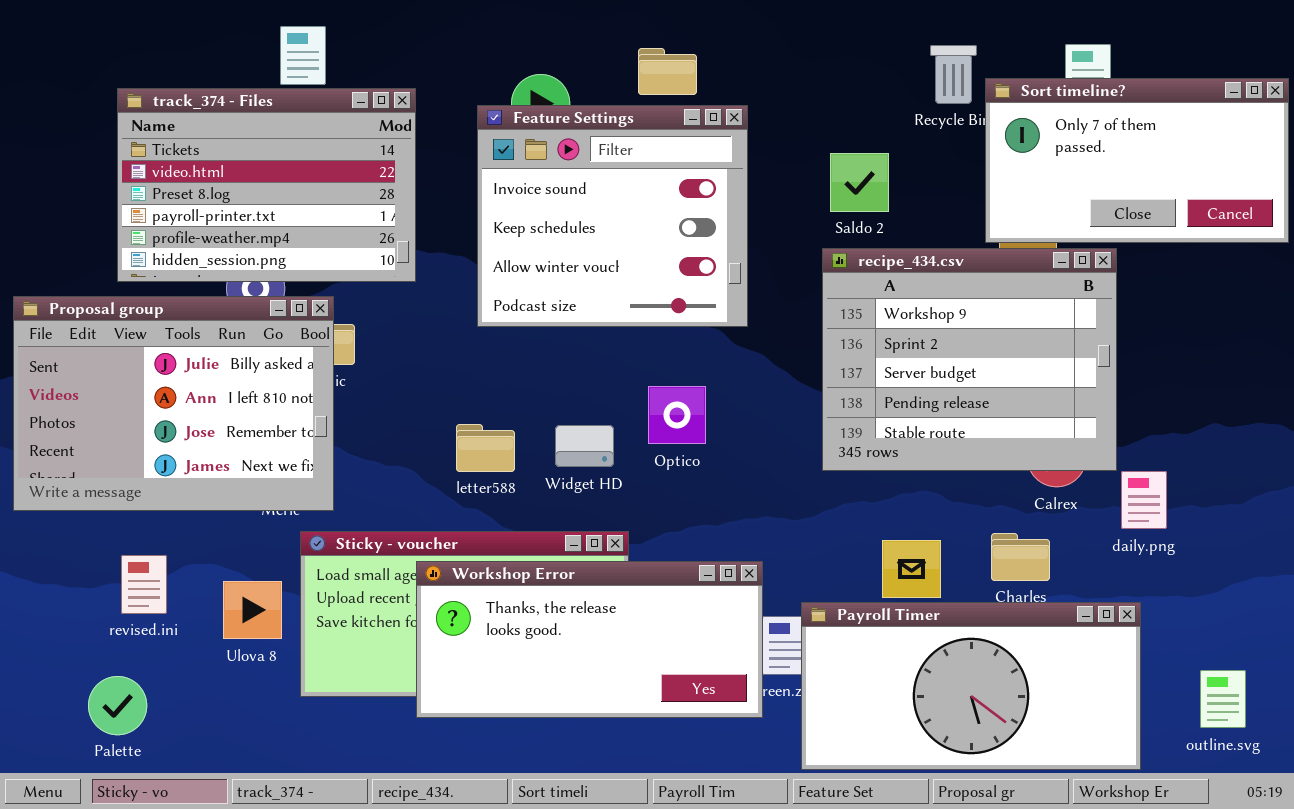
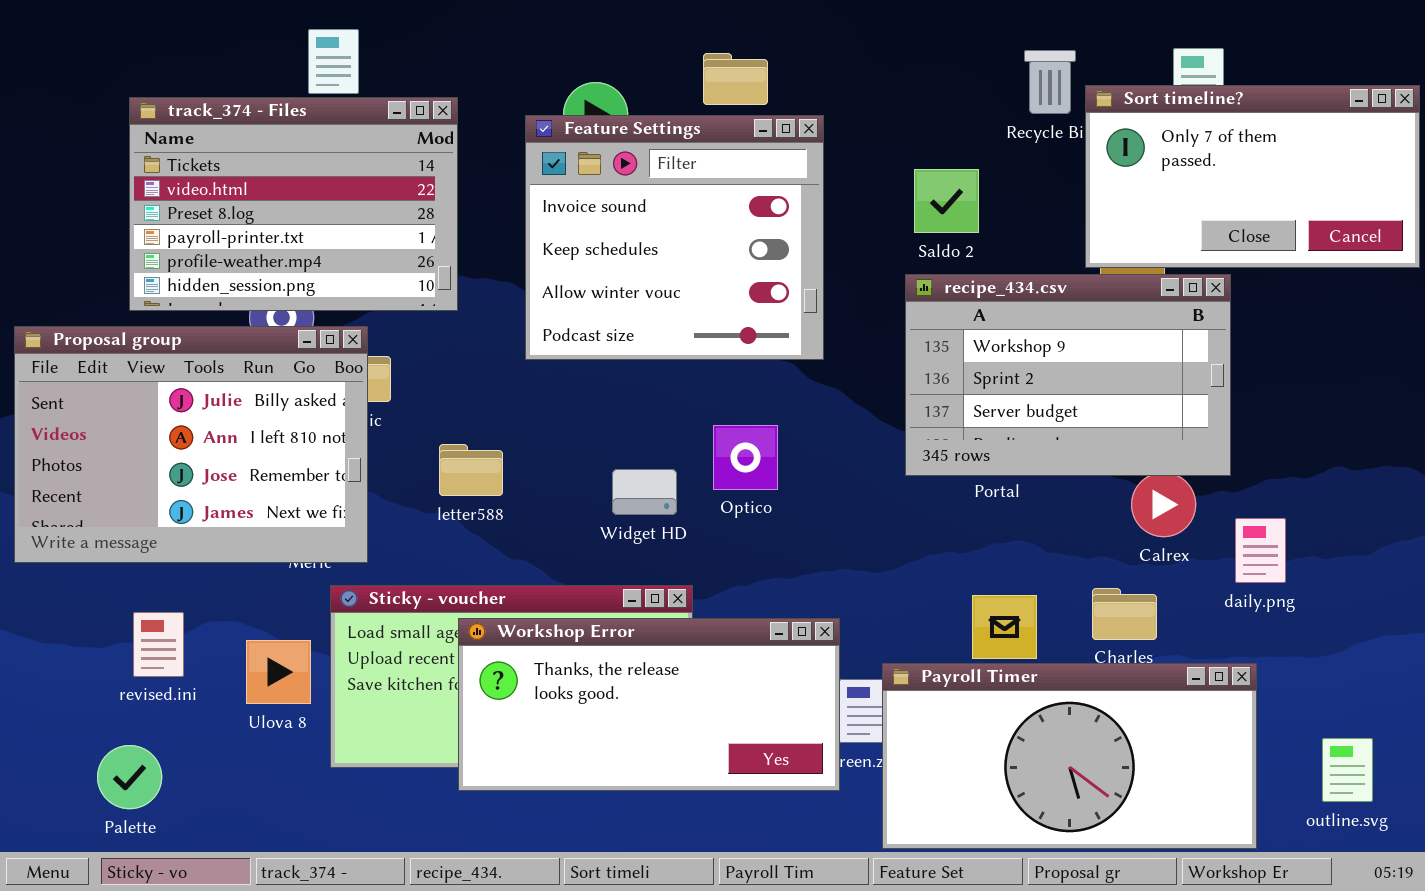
recipe_434.csv: [822,248,1117,471] -> [905,274,1231,476], resized
letter588: [456,424,515,472] -> [439,444,503,496], moved

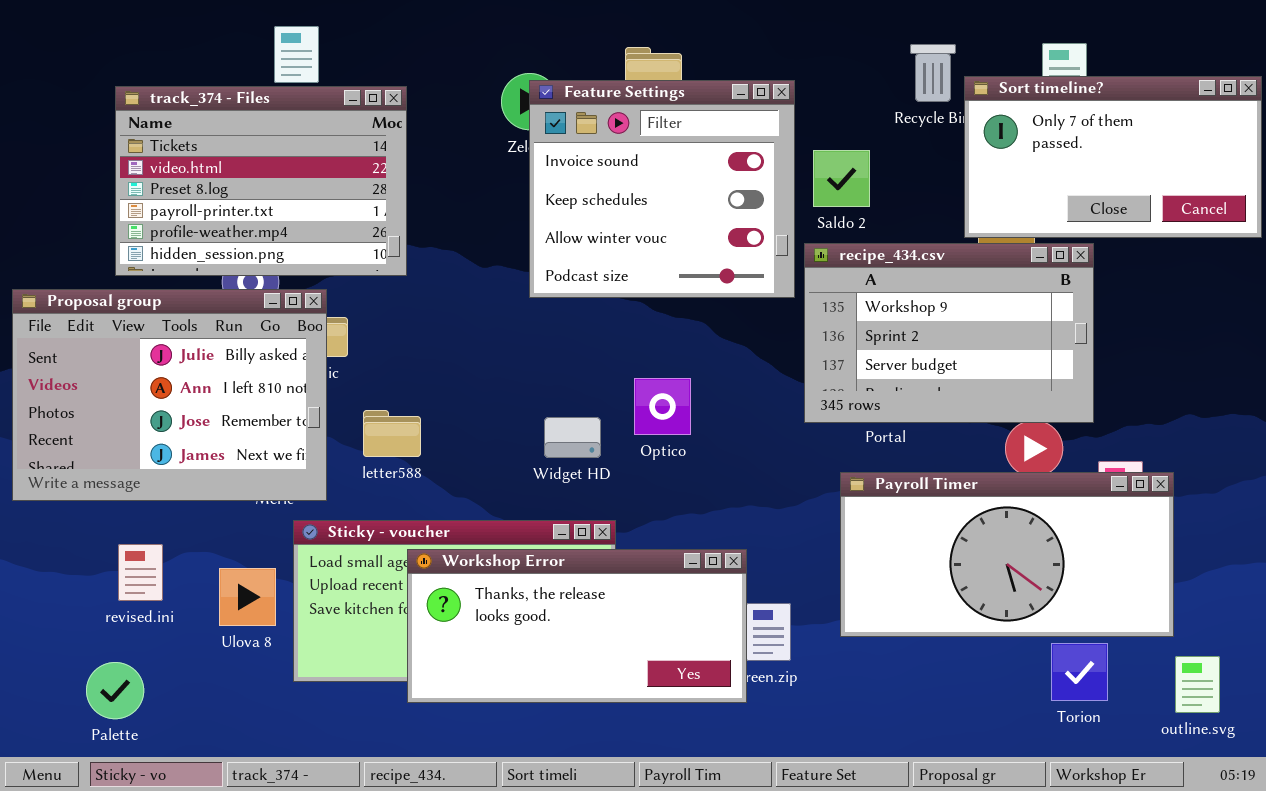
Feature Settings: [525,115,824,360] -> [529,80,795,298], moved
letter588: [439,444,503,496] -> [363,410,421,457], moved
Payroll Timer: [882,663,1257,849] -> [840,472,1174,637], moved

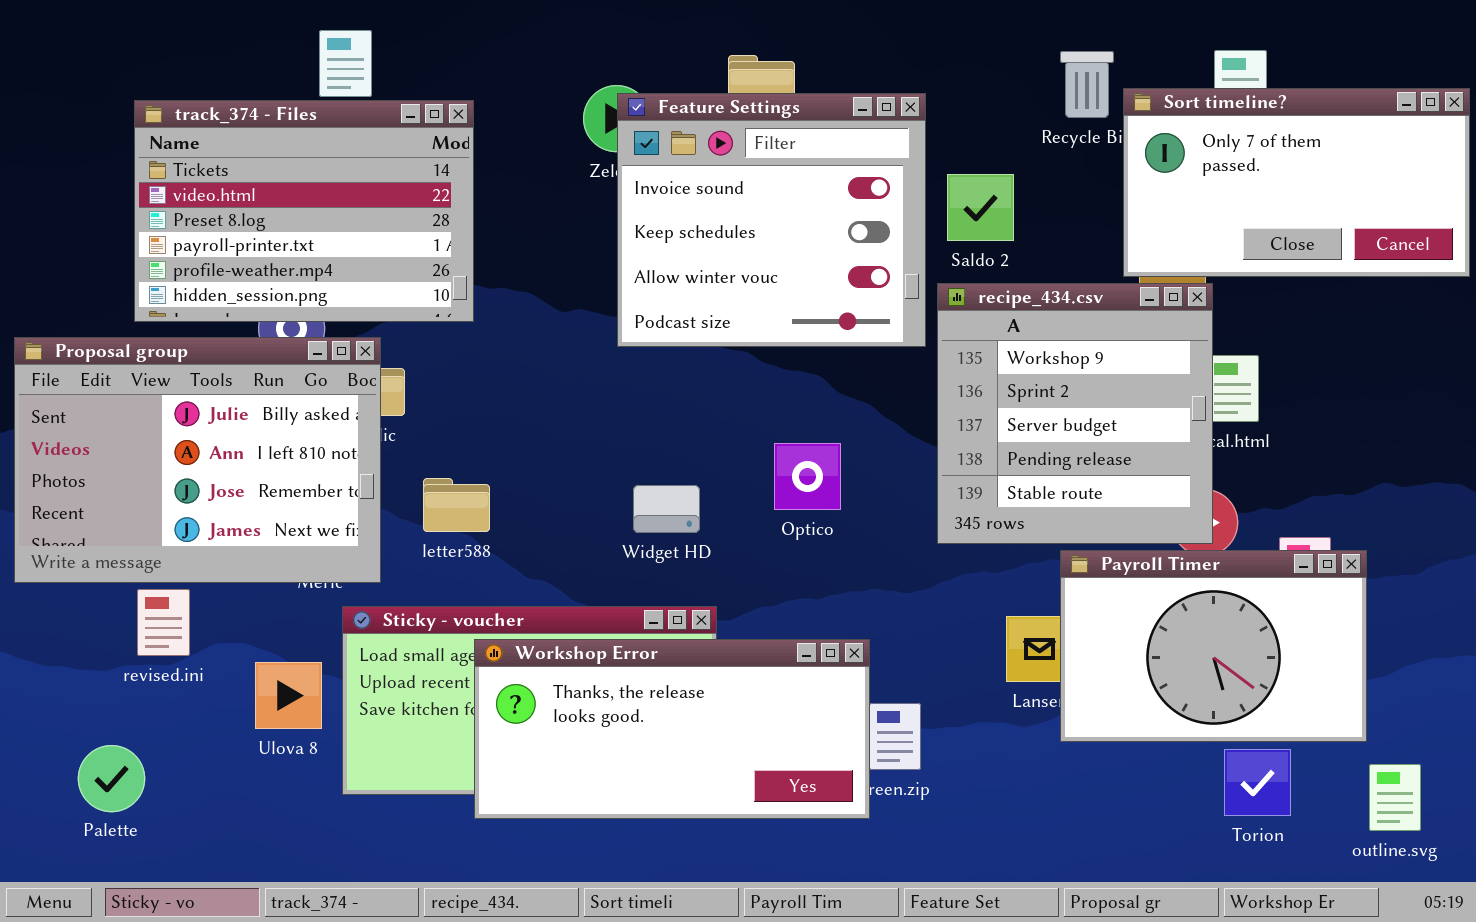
recipe_434.csv: [804,243,1094,423] -> [937,283,1213,544], resized
Optico: [634,378,691,435] -> [774,443,841,510], moved
Payroll Timer: [840,472,1174,637] -> [1060,550,1367,742], resized
revised.ini: [118,544,163,601] -> [137,589,190,656], moved
Palette: [86,662,144,719] -> [78,745,145,812], moved

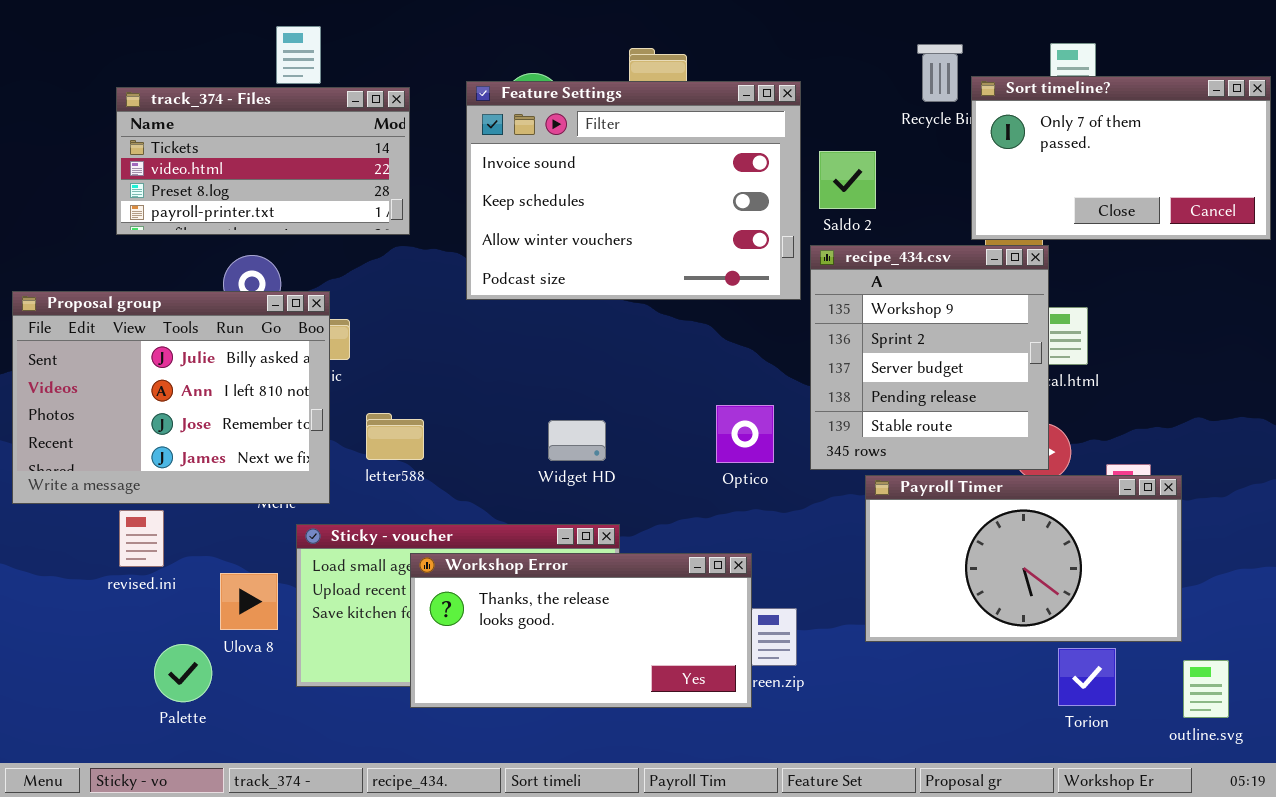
Feature Settings: [617,93,926,347] -> [466,81,801,300], resized
track_374 - Files: [134,100,474,322] -> [116,87,410,235], resized
Optico: [774,443,841,510] -> [716,405,774,463], moved
Payroll Timer: [1060,550,1367,742] -> [865,475,1182,642], resized
Palette: [78,745,145,812] -> [154,644,212,702], moved

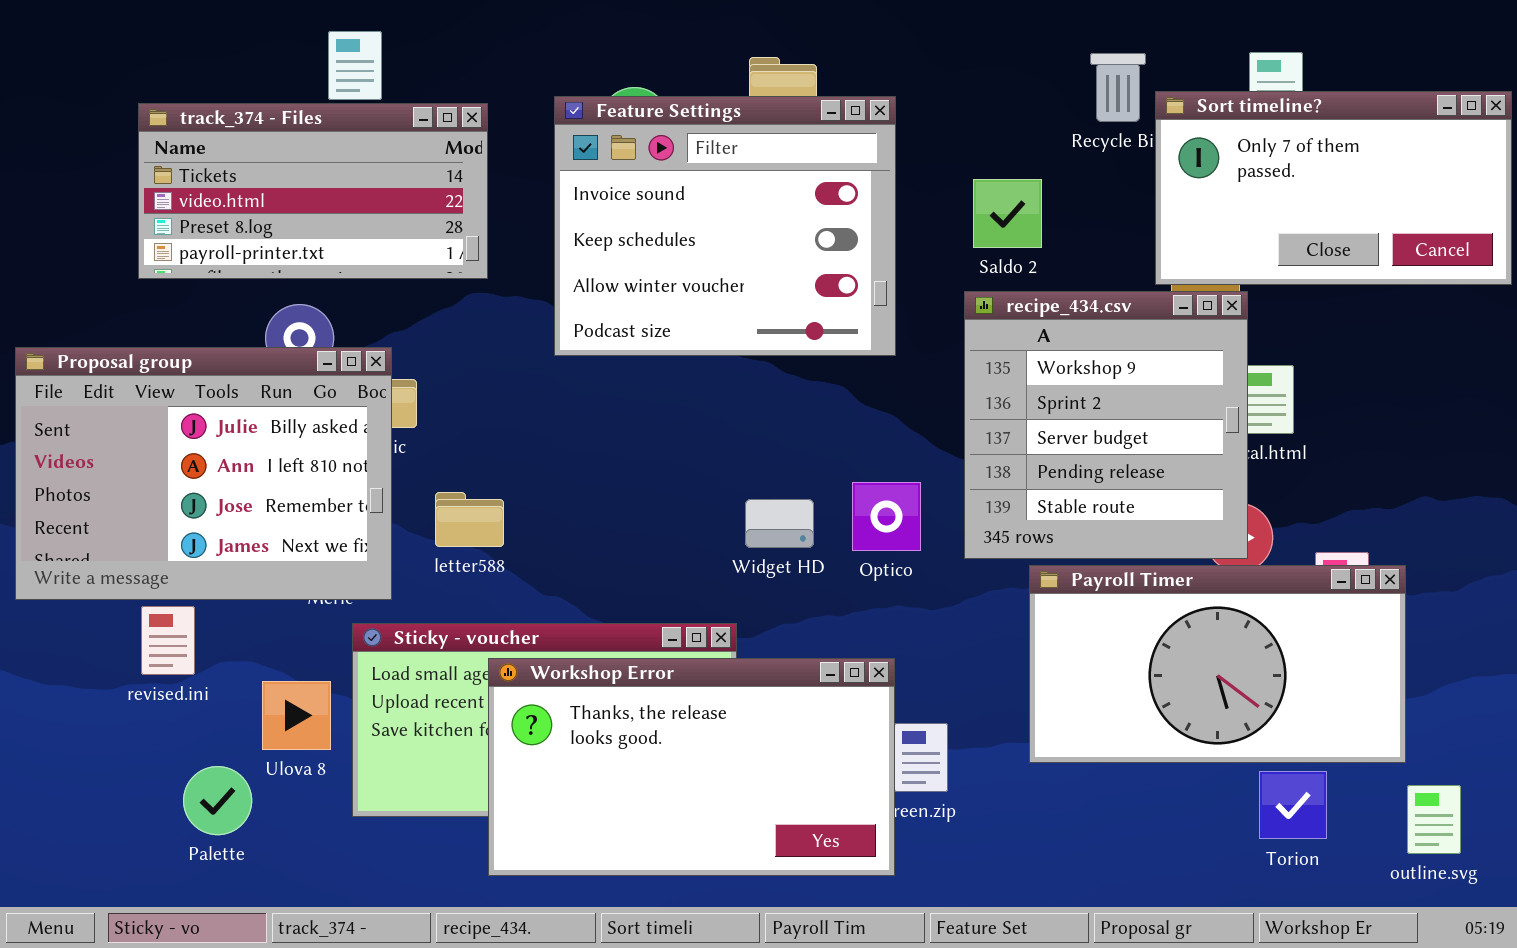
Feature Settings: [466,81,801,300] -> [554,96,896,356], resized
Widget HD: [548,420,606,461] -> [745,499,814,548], moved
Workshop Error: [410,553,752,708] -> [488,658,895,876], resized

